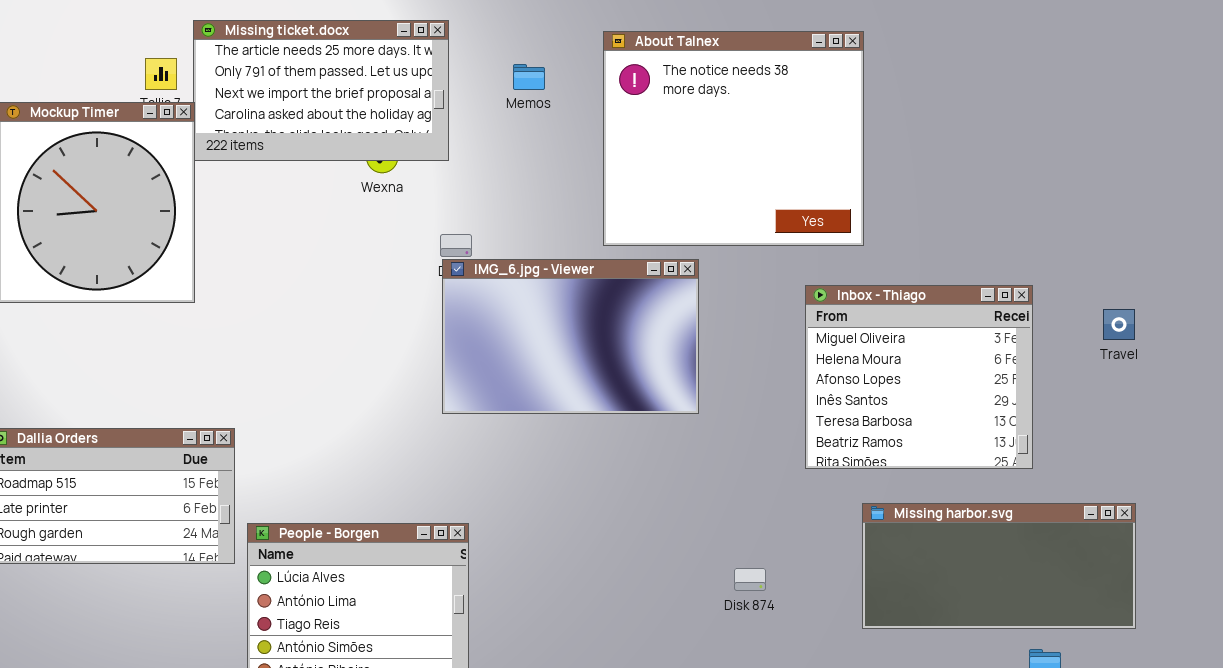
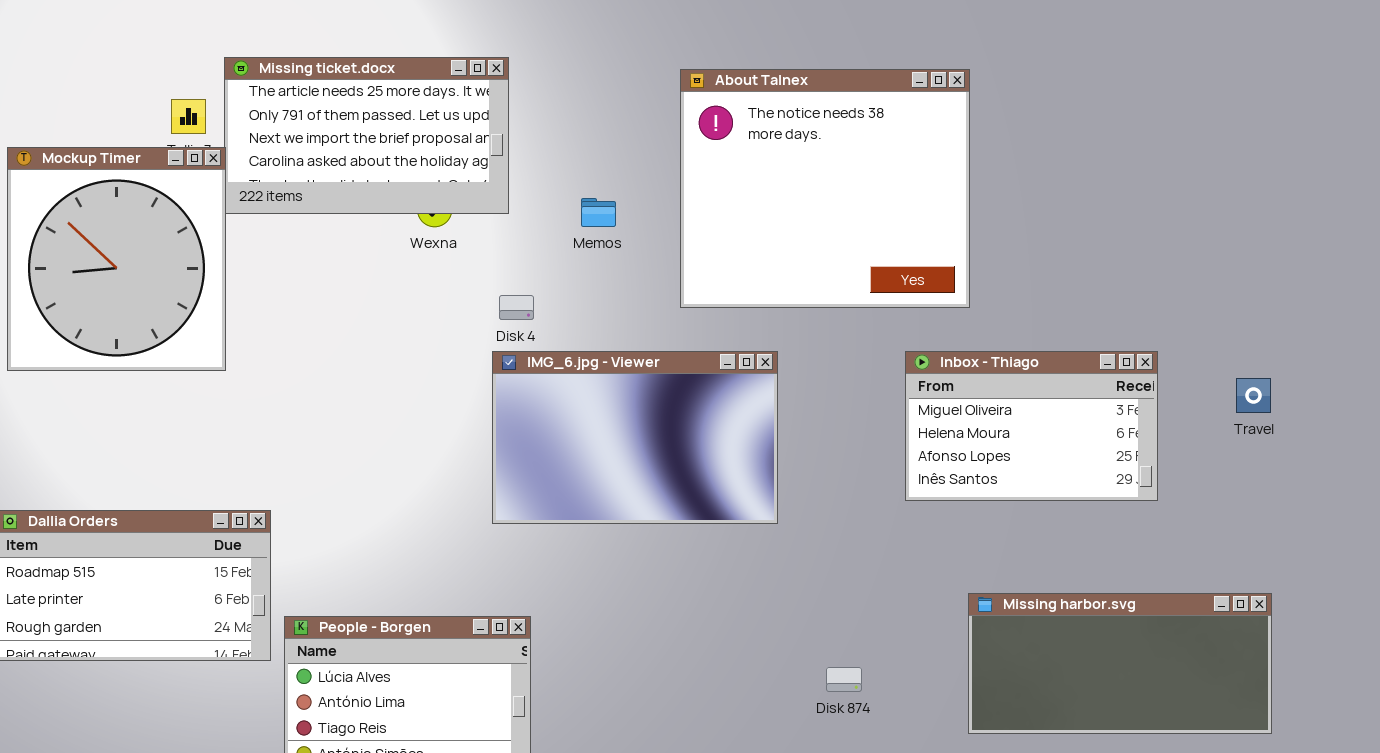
Memos: [513,64,545,90] -> [581,198,616,227], moved
IMG_6.jpg - Viewer: [442,259,699,414] -> [492,351,778,524], moved
Inbox - Thiago: [805,285,1033,469] -> [905,351,1158,501], resized

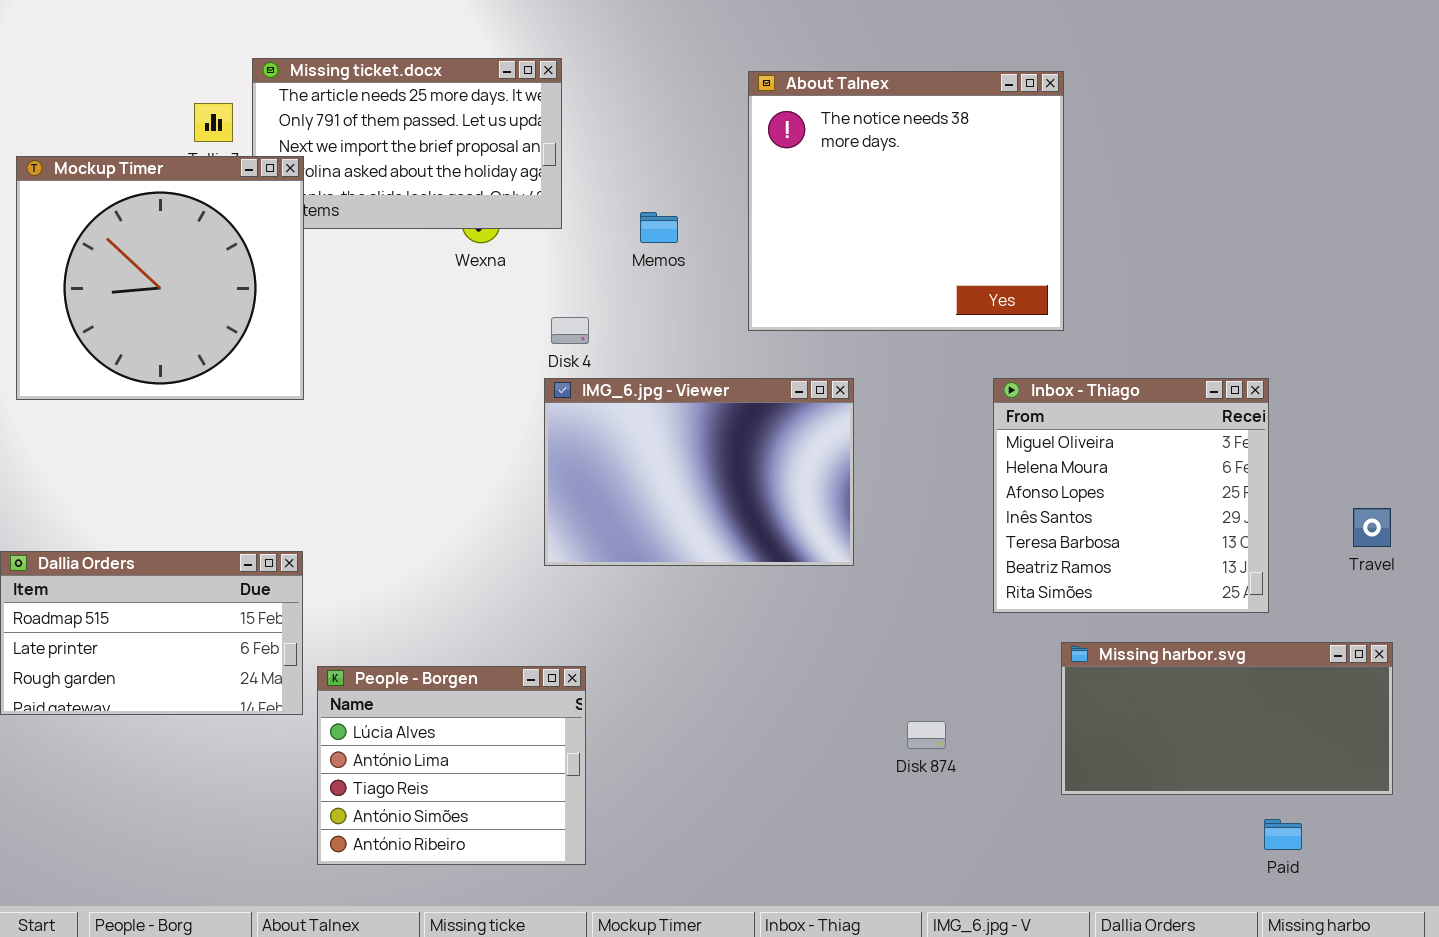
Mockup Timer: [7,147,226,371] -> [16,156,304,400], resized
Inbox - Thiago: [905,351,1158,501] -> [993,378,1269,613], resized
Travel: [1236,378,1271,413] -> [1353,508,1391,547], moved

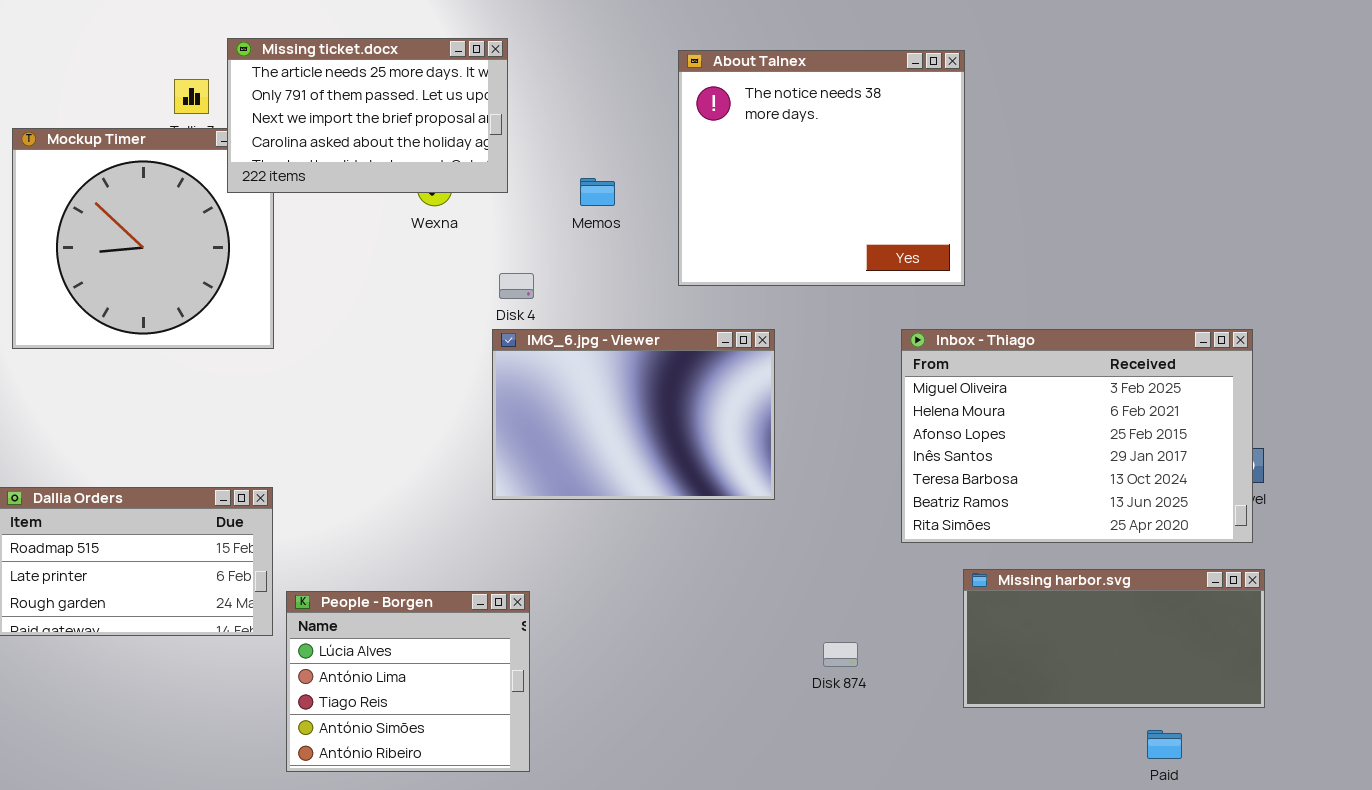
Missing ticket.docx: [252,58,562,229] -> [227,38,508,193], raised
Inbox - Thiago: [993,378,1269,613] -> [901,329,1253,543], resized

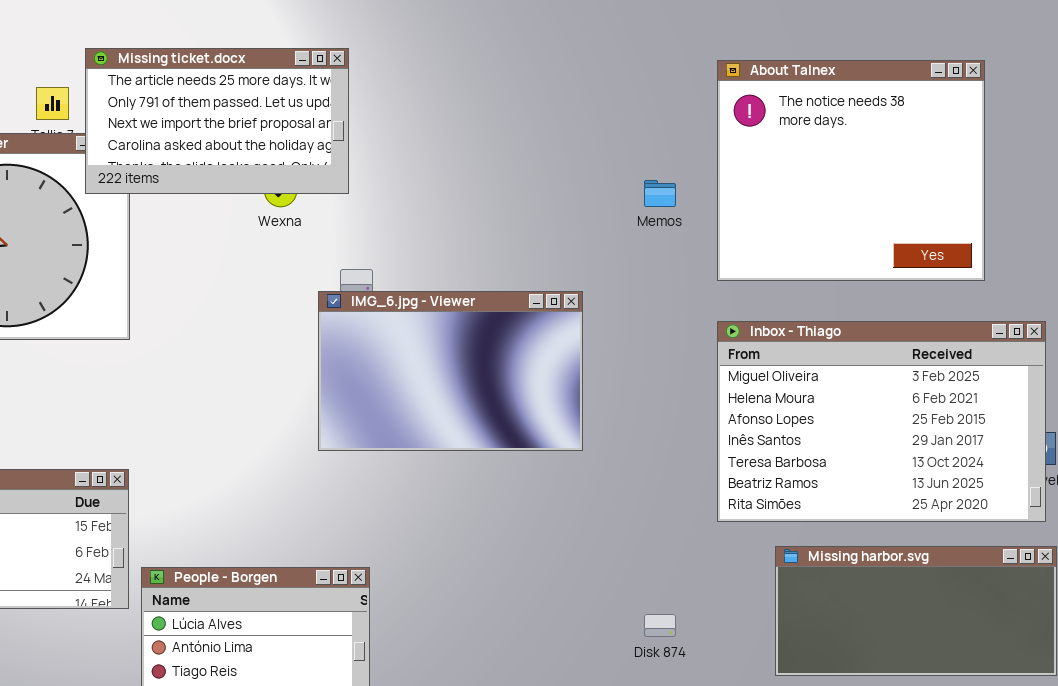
About Talnex: [678,50,965,286] -> [717,60,985,281], moved
Memos: [580,178,615,206] -> [644,180,676,207], moved
IMG_6.jpg - Viewer: [492,329,775,500] -> [318,291,583,451], moved

